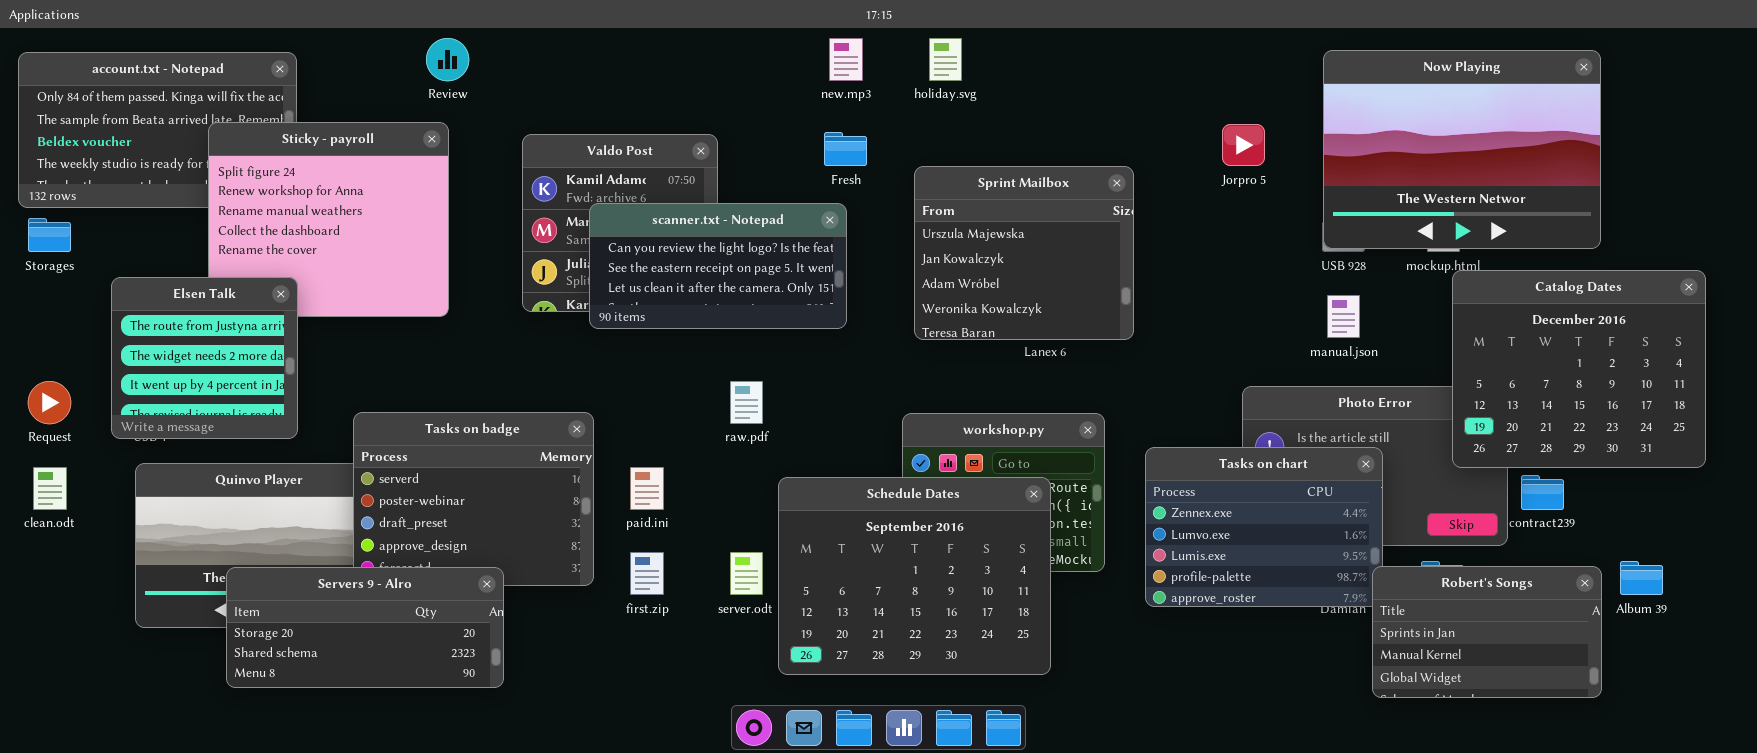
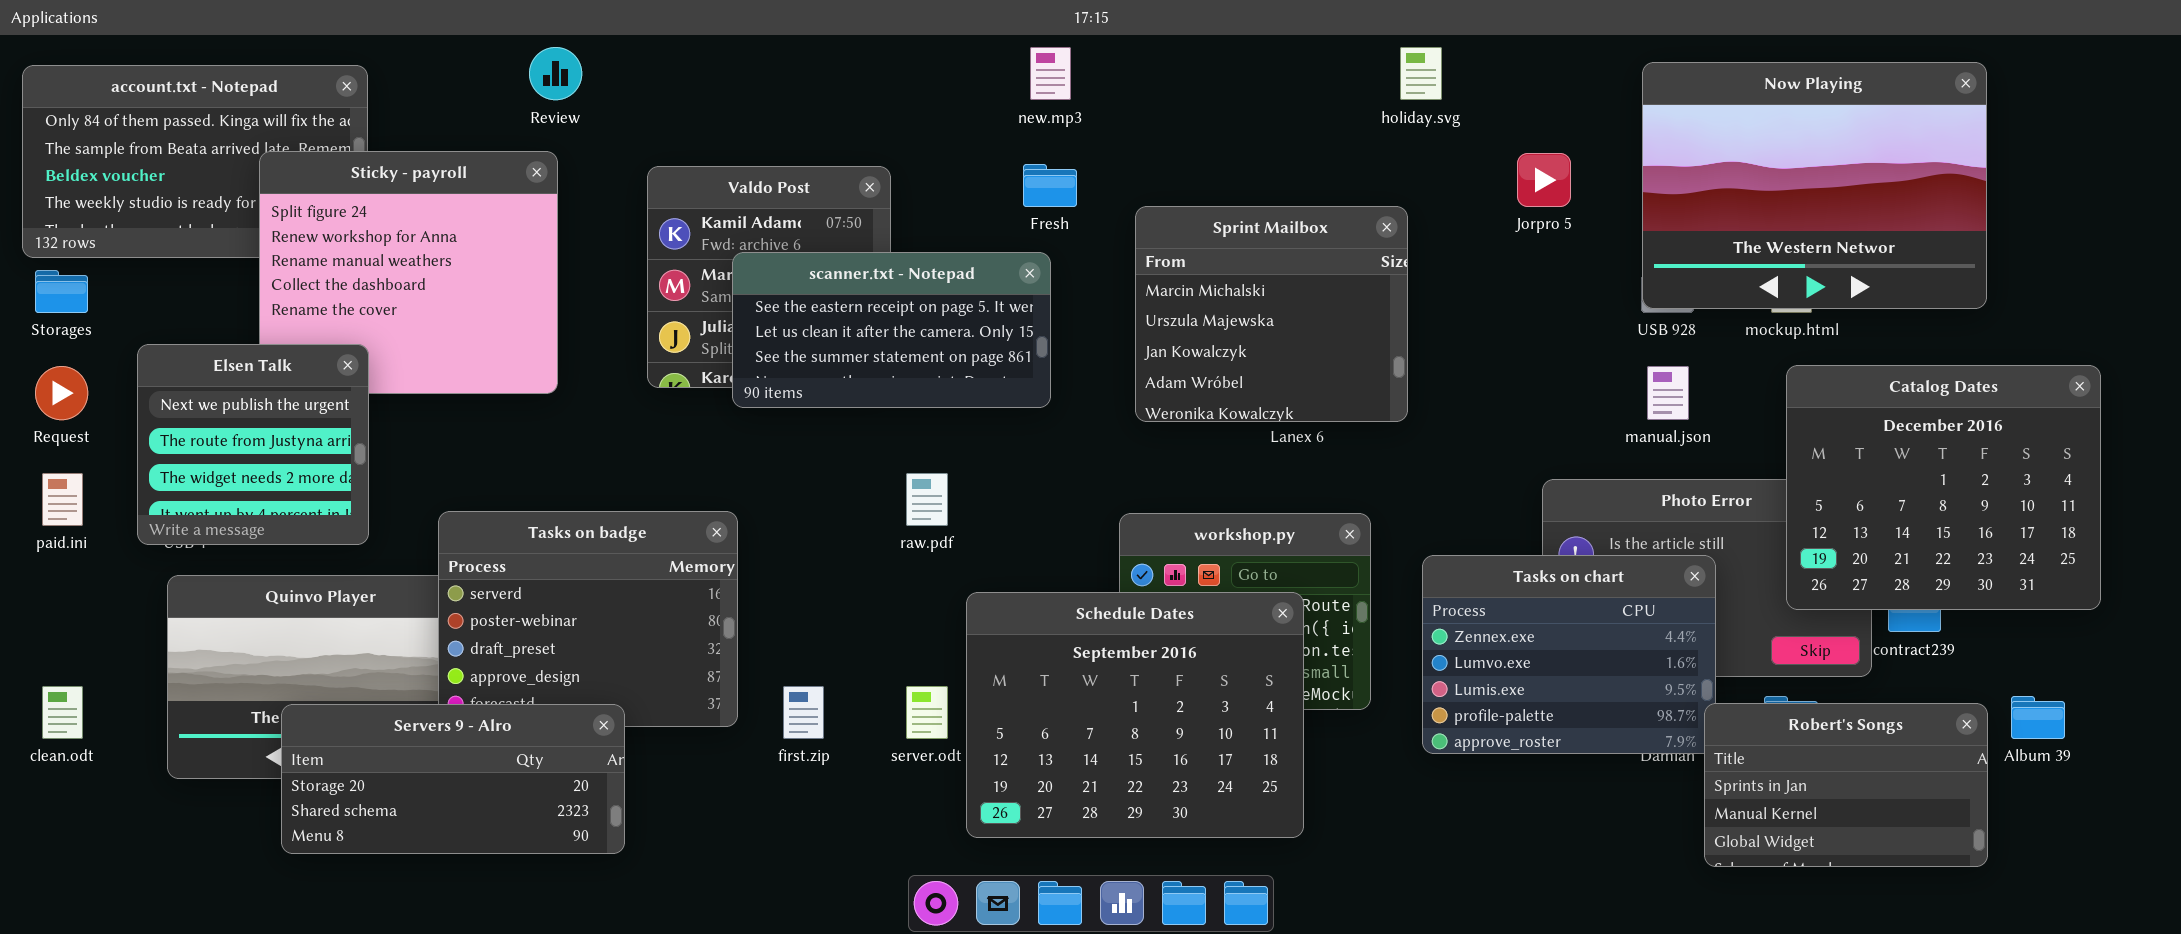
holiday.svg: [929,38,962,81] -> [1400,47,1442,100], moved
Sprint Mailbox: [914,166,1134,340] -> [1135,206,1408,422], scrolled up 1 row
scanner.txt - Notepad: [589,203,847,329] -> [732,252,1051,408], scrolled down 1 row
Catalog Dates: [1452,270,1706,468] -> [1786,365,2101,610], moved
Elsen Talk: [111,277,298,439] -> [137,344,369,545], scrolled up 1 row
Request: [28,381,71,424] -> [35,366,88,420], moved
clean.odt: [33,467,67,510] -> [42,686,83,739], moved
paid.ini: [630,467,664,510] -> [42,473,83,526], moved

